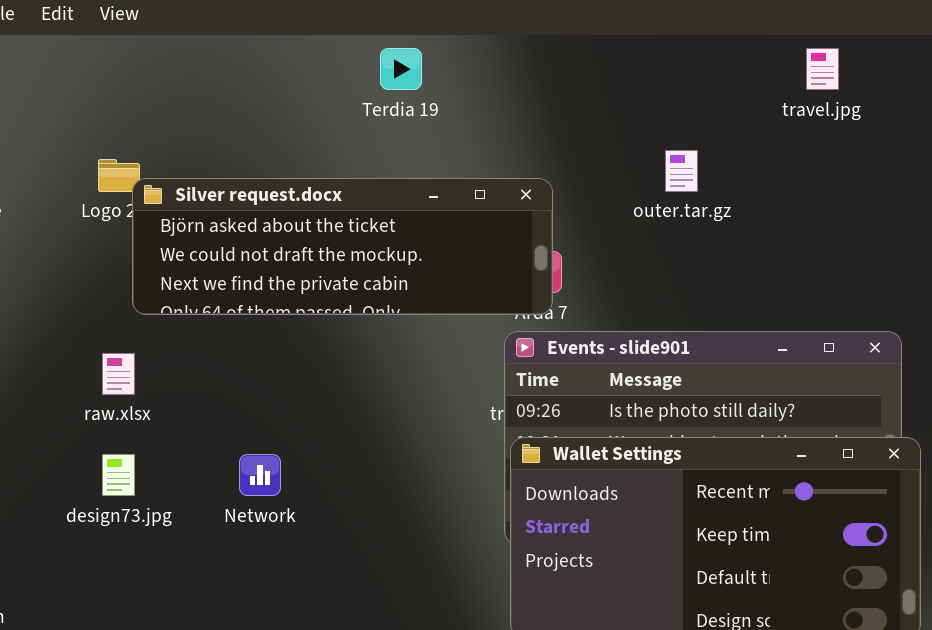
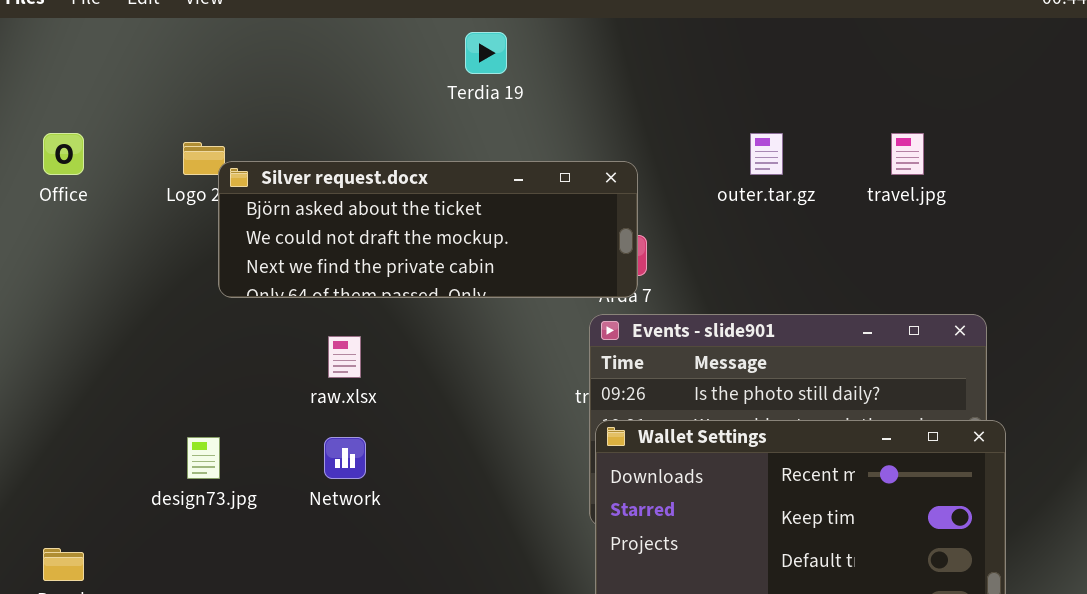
travel.jpg: [806,48,839,90] -> [891,133,924,175], moved
raw.xlsx: [102,353,135,395] -> [328,336,361,378], moved

